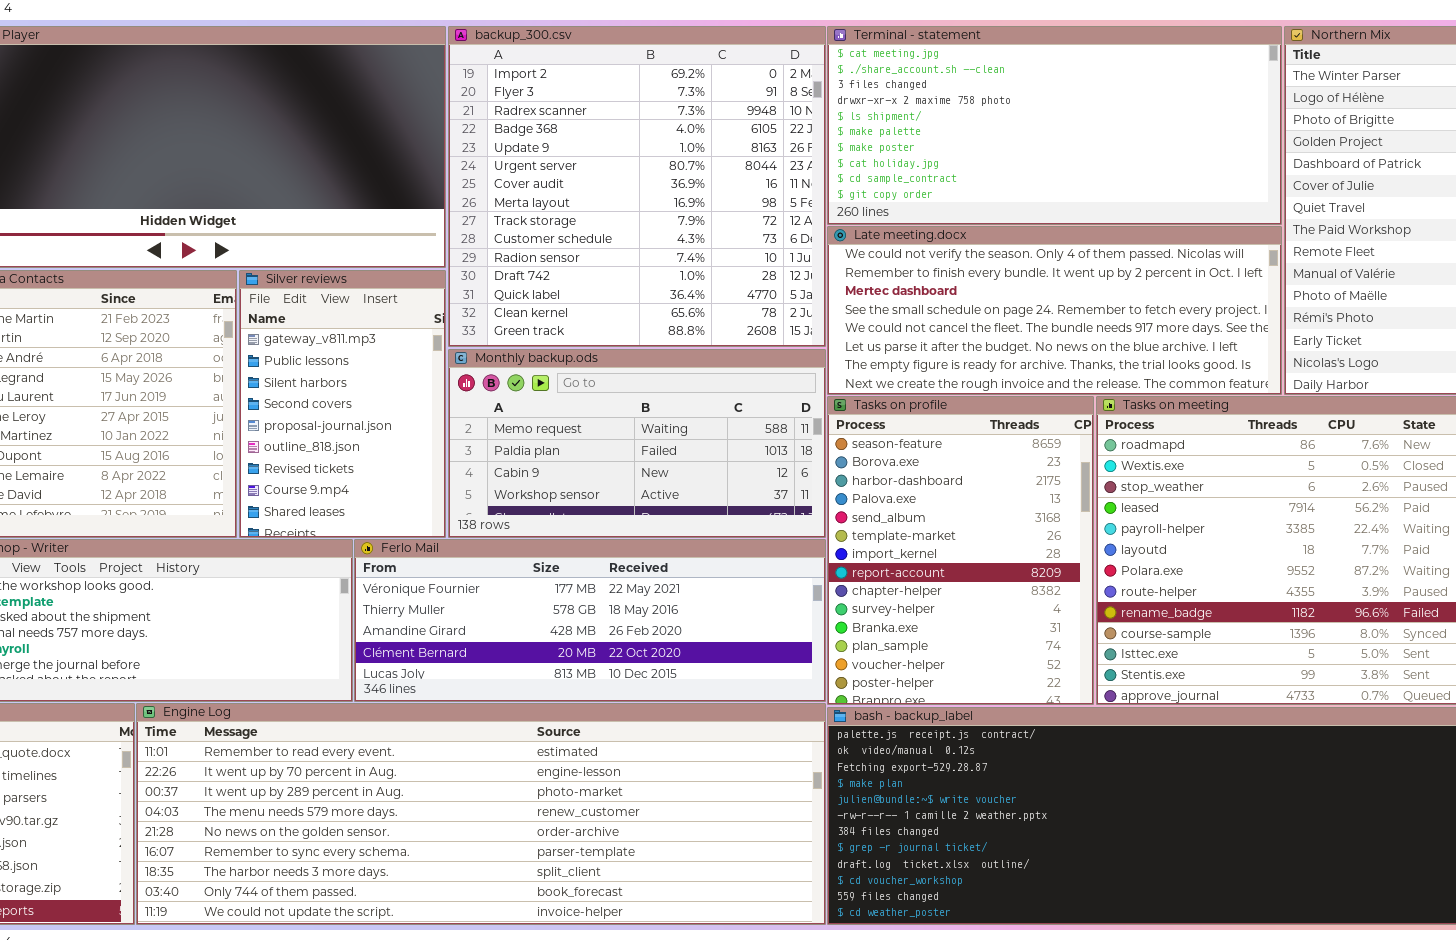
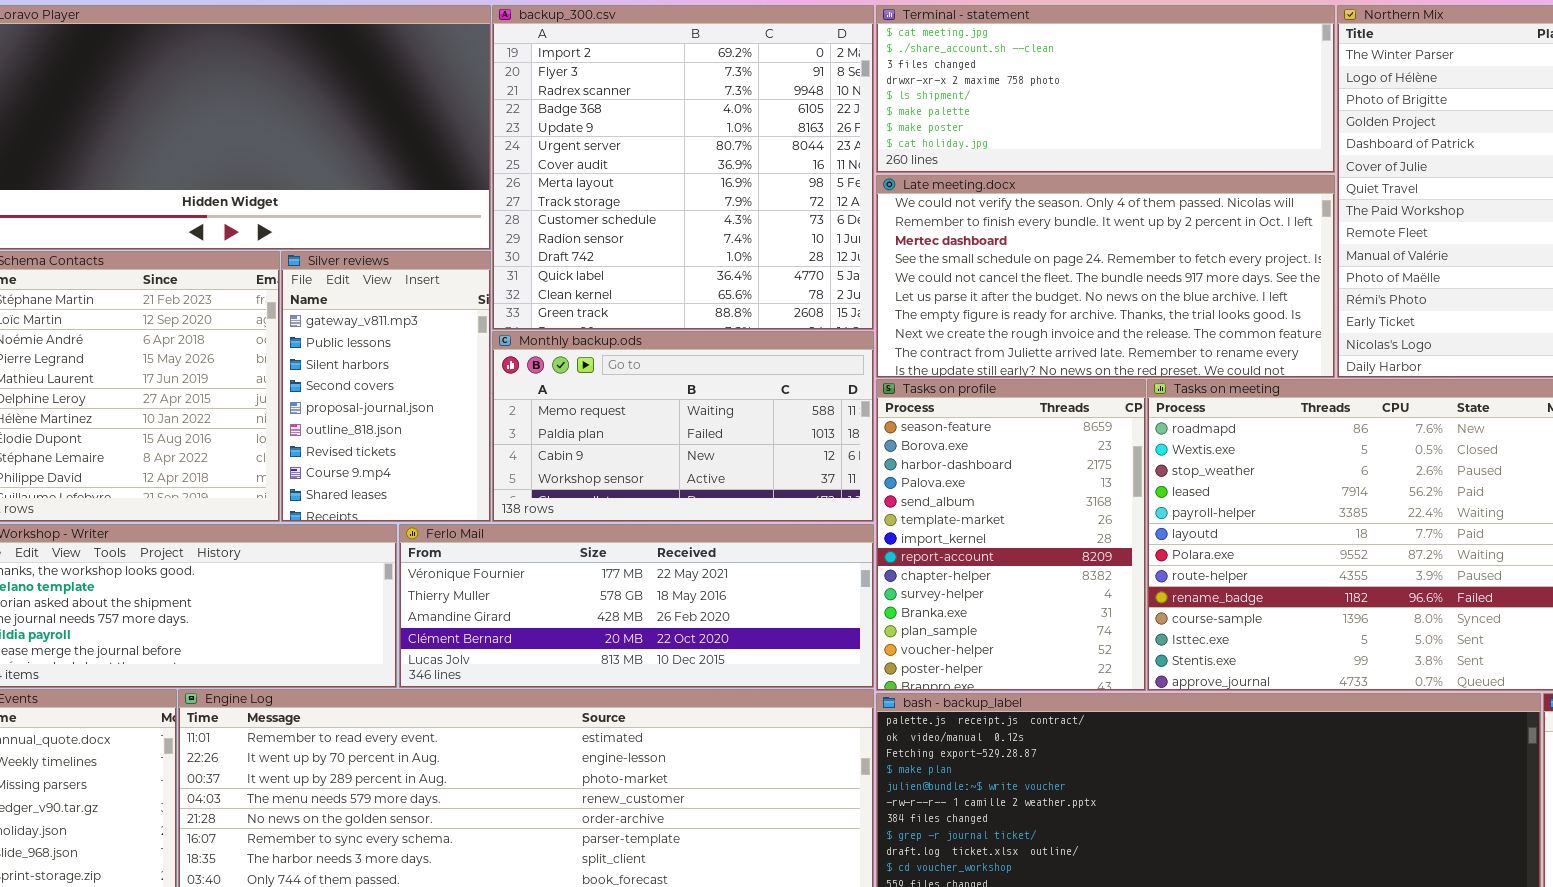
Terminal - statement: [827,26,1282,225] -> [876,5,1335,173], resized
Late meeting.docx: [827,226,1282,395] -> [876,175,1335,378], resized

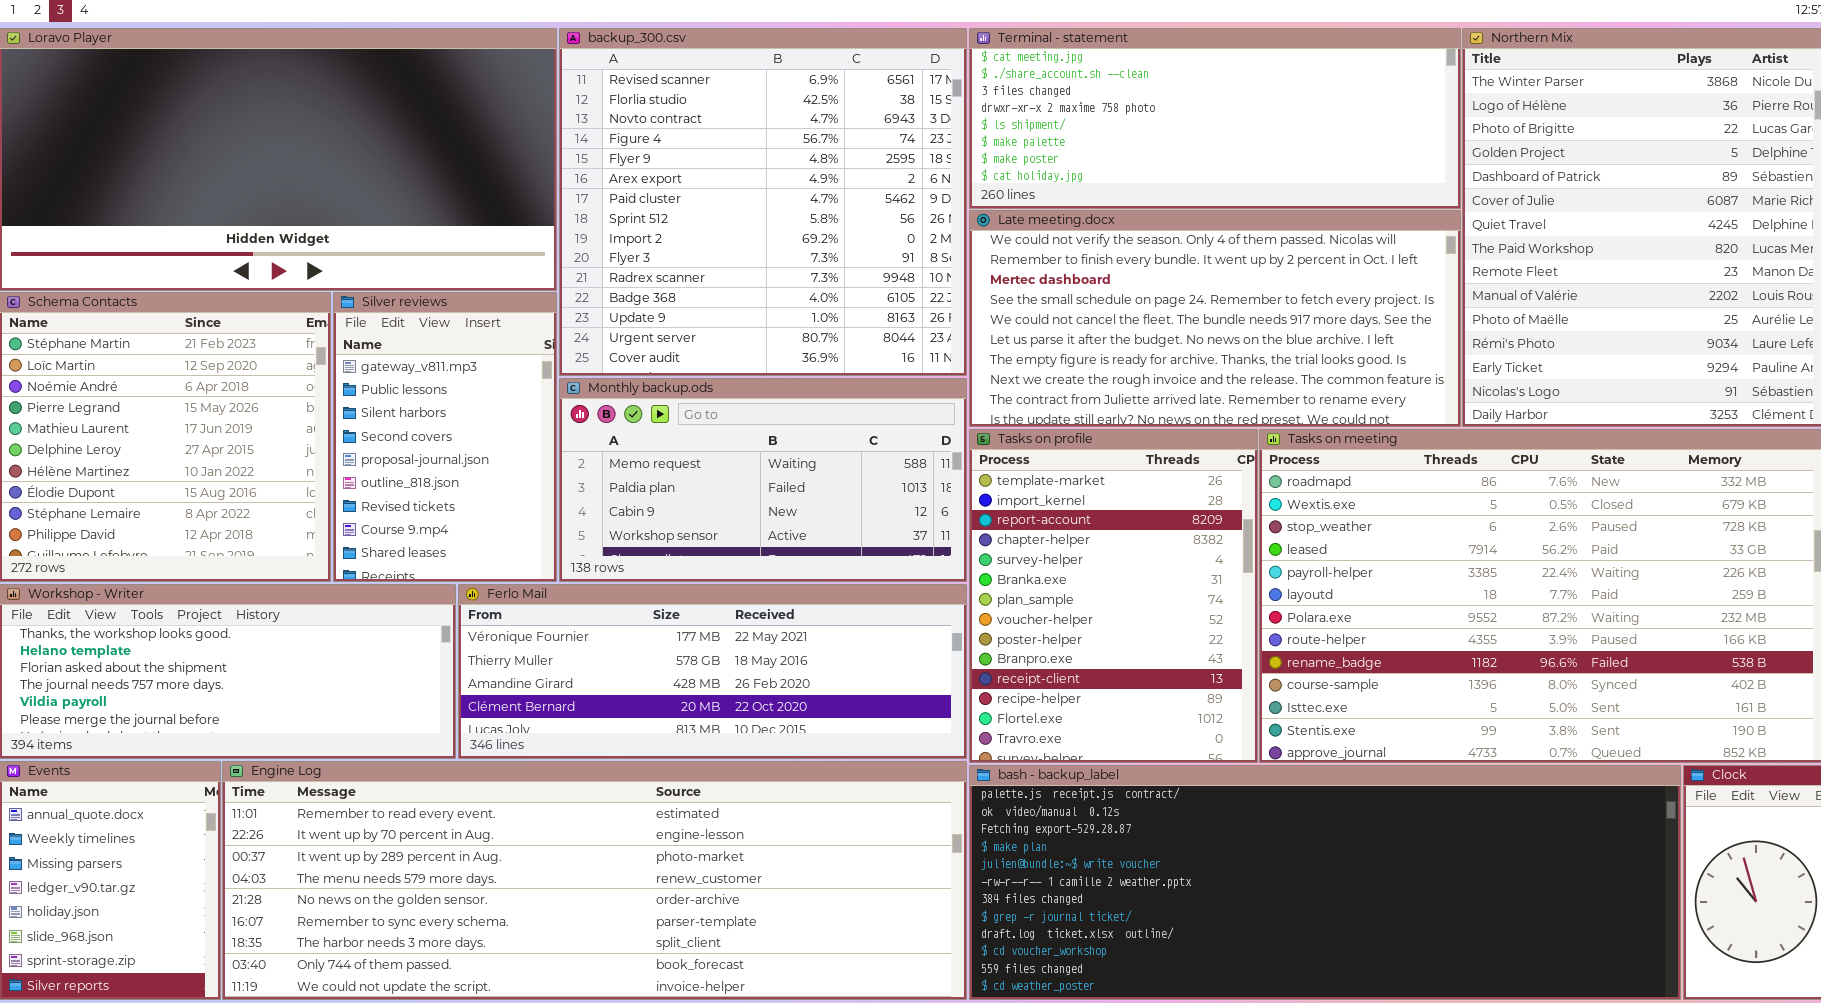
backup_300.csv: [492,5,874,330] -> [559,28,967,376], scrolled up 8 rows
Tasks on profile: [876,379,1146,691] -> [969,429,1258,763], scrolled down 5 rows

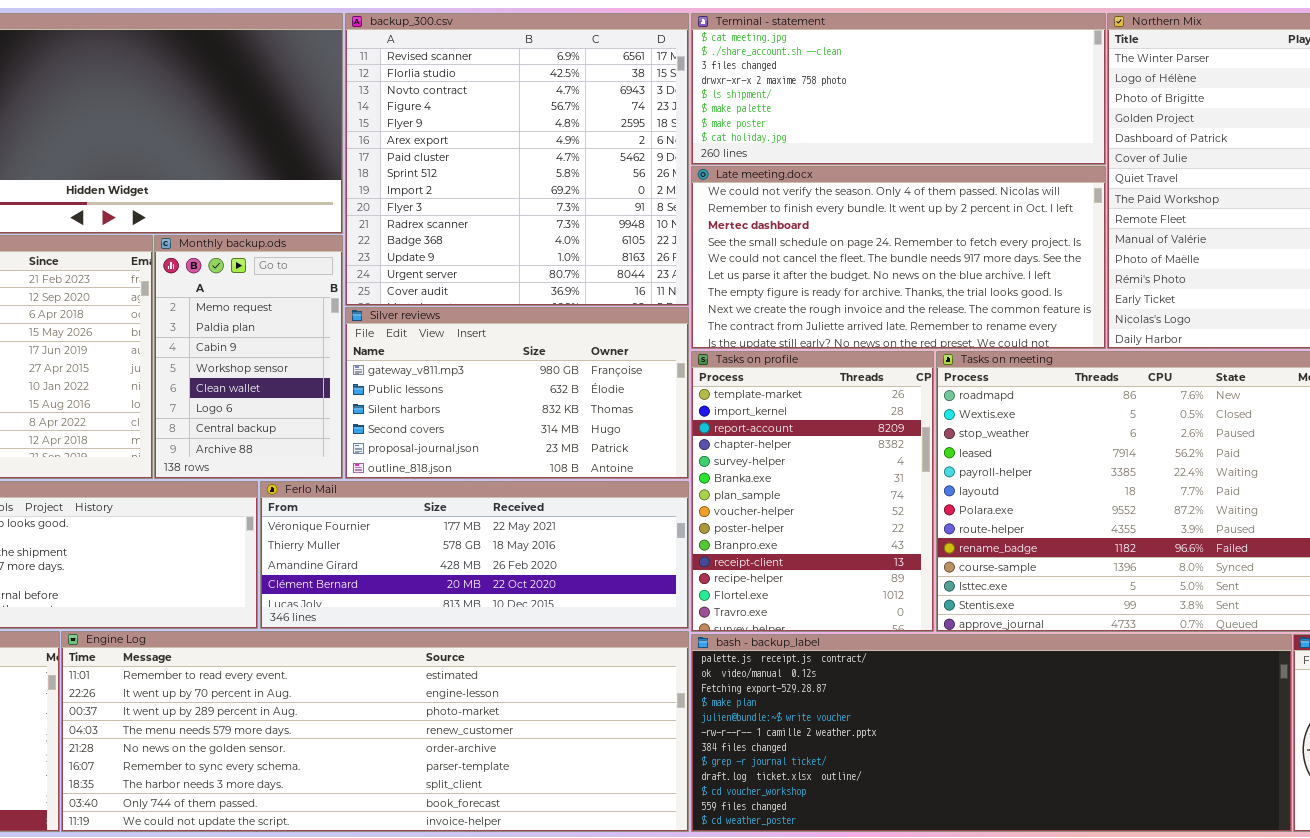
Silver reviews: [333,292,557,582] -> [345,307,689,479], moved, resized
Monthly backup.ods: [559,378,967,582] -> [154,235,343,479], moved, resized

